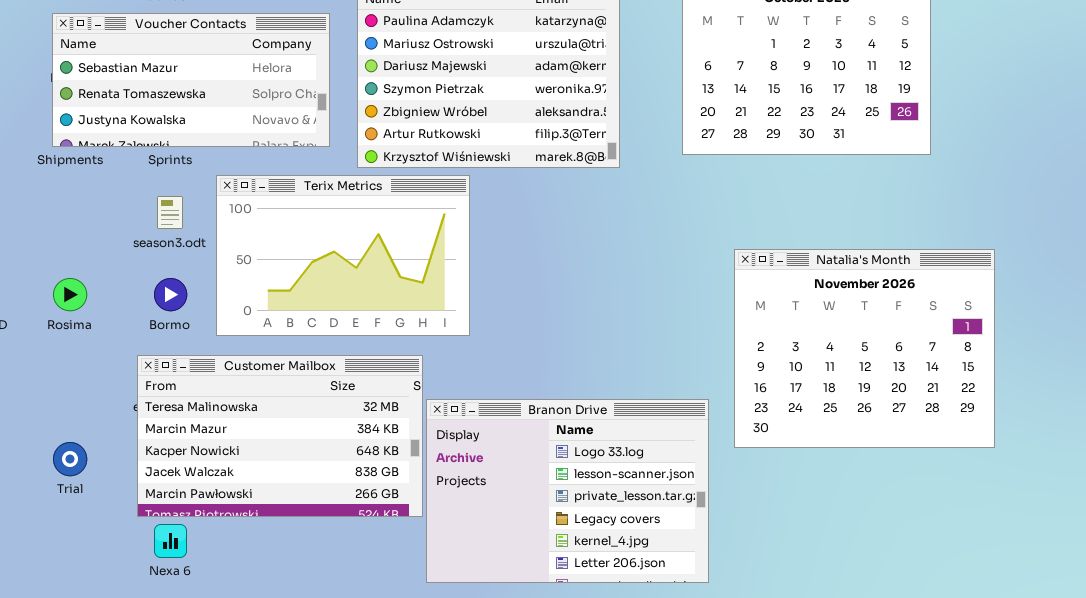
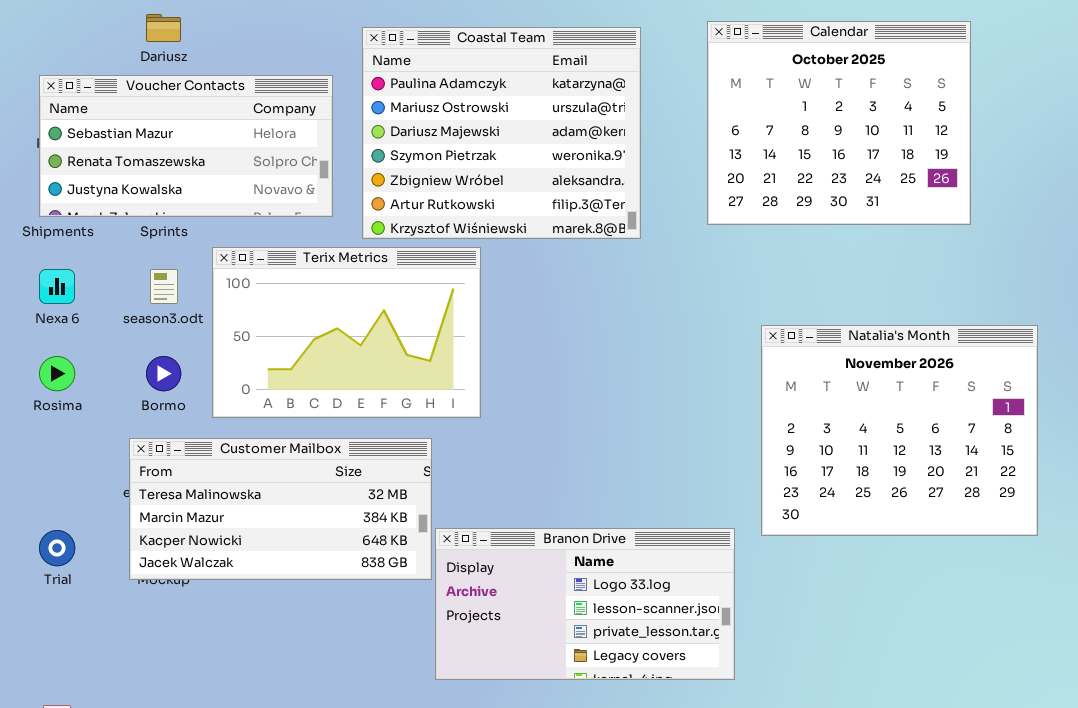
Customer Mailbox: [137,355,423,517] -> [129,438,432,580], resized
Branon Drive: [426,399,709,583] -> [435,528,735,680], resized
Nexa 6: [154,524,187,558] -> [39,269,75,304], moved

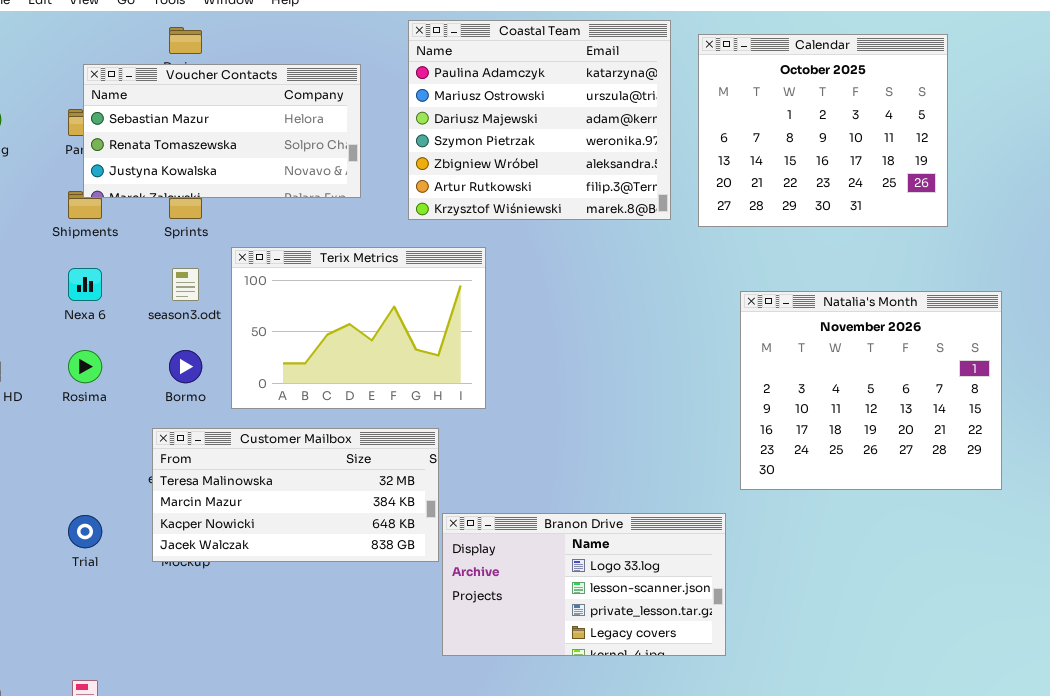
Coastal Team: [362,27,641,239] -> [408,20,671,220], moved
Voucher Contacts: [39,75,333,217] -> [83,64,361,198], moved
Natalia's Month: [761,325,1038,536] -> [740,291,1002,490], moved

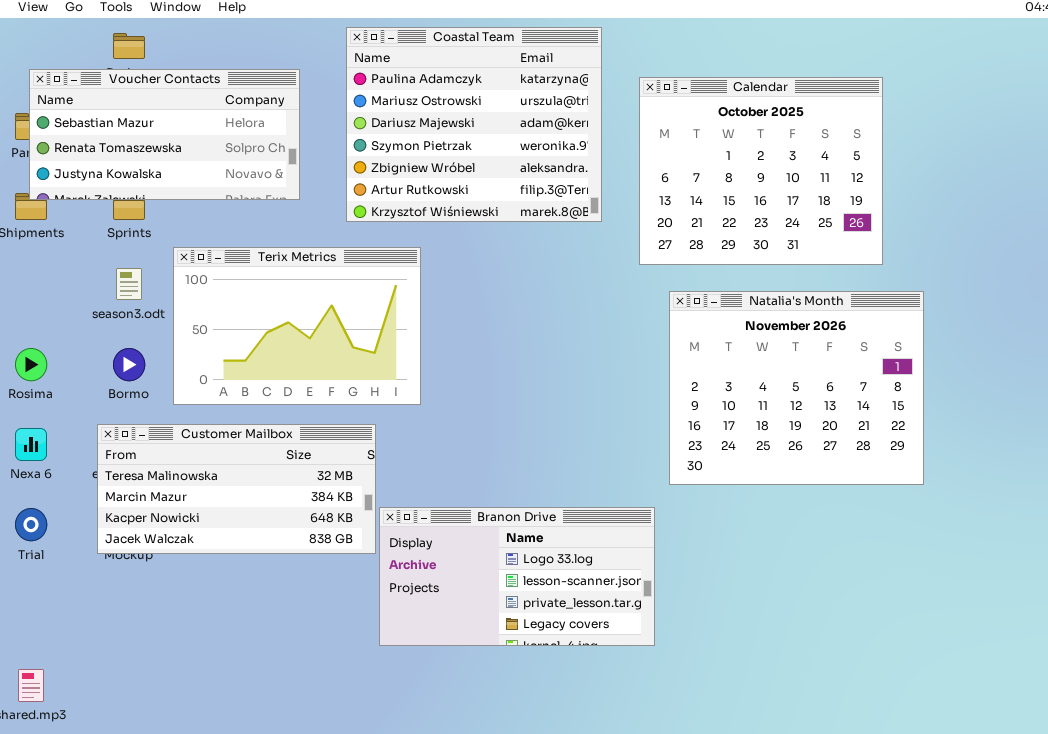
Calendar: [698,34,948,227] -> [639,77,883,265], moved
Nexa 6: [68,268,102,301] -> [15,428,47,461], moved

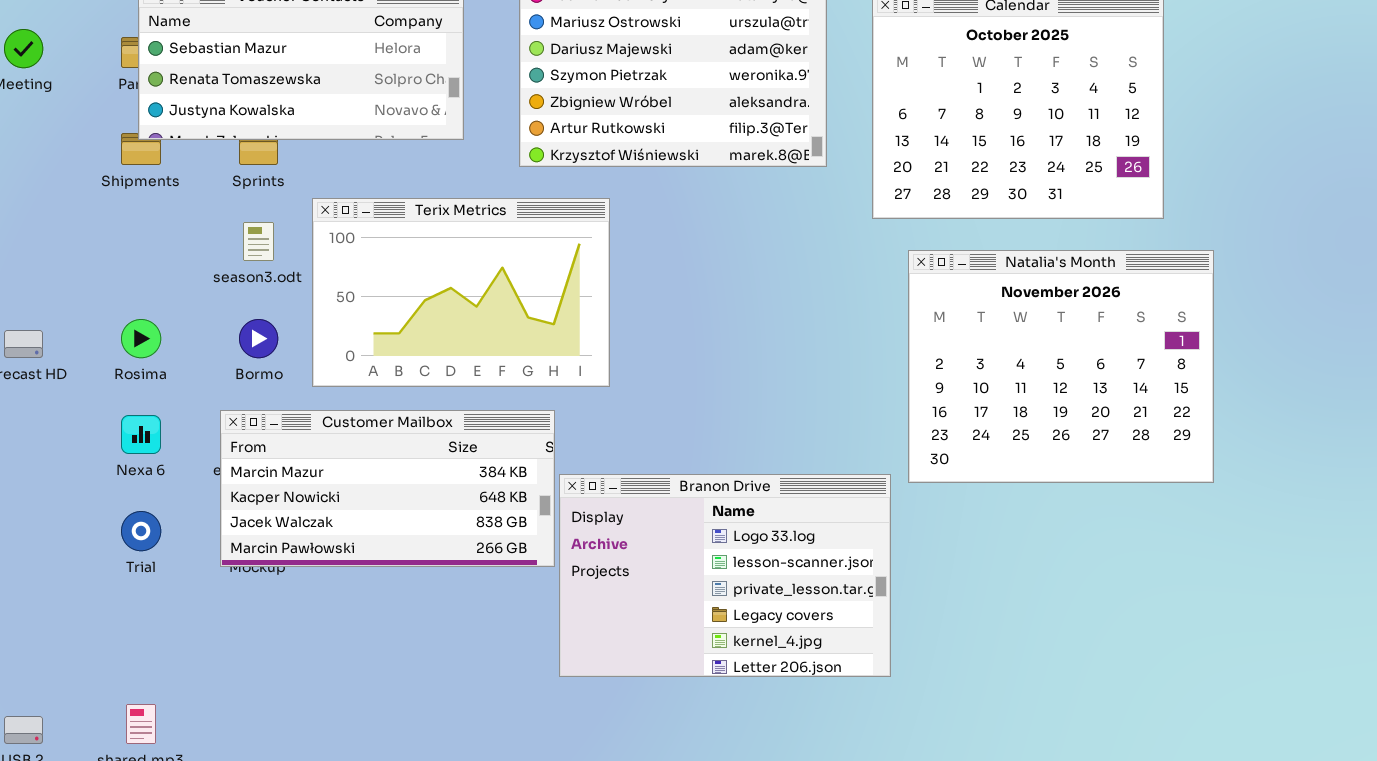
Customer Mailbox: [97,424,376,554] -> [220,410,555,567], scrolled down 1 row
Branon Drive: [379,507,655,646] -> [559,474,891,677], resized

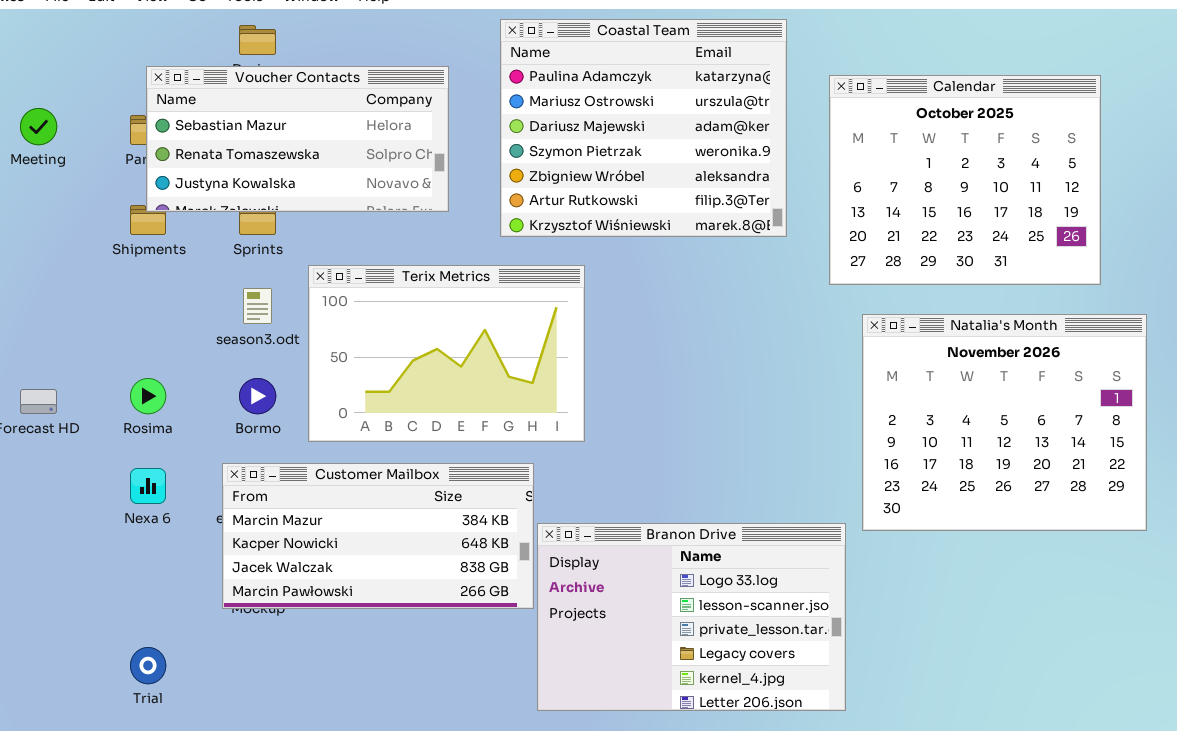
Trial: [121,511,161,551] -> [130,647,166,684], moved

